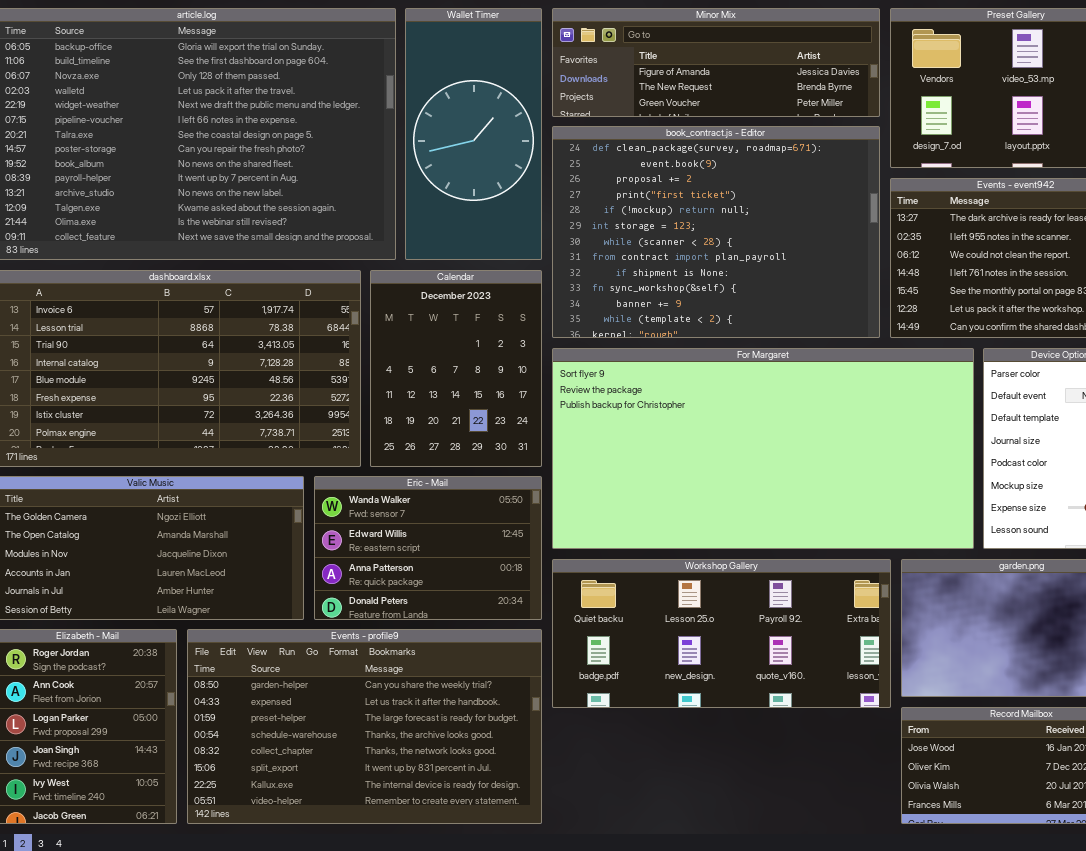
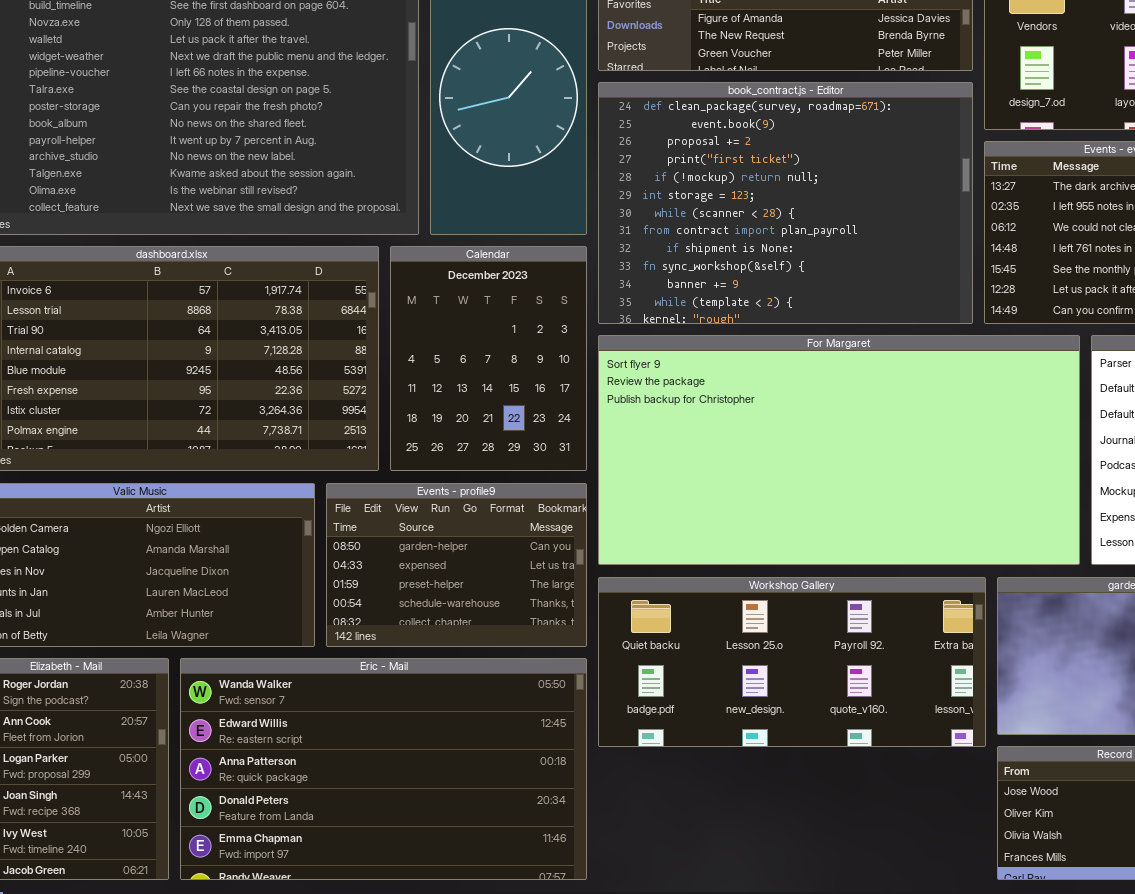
Eric - Mail: [314,476,542,620] -> [180,658,587,880], moved, resized
Events - profile9: [187,629,542,824] -> [326,483,587,647], moved, resized

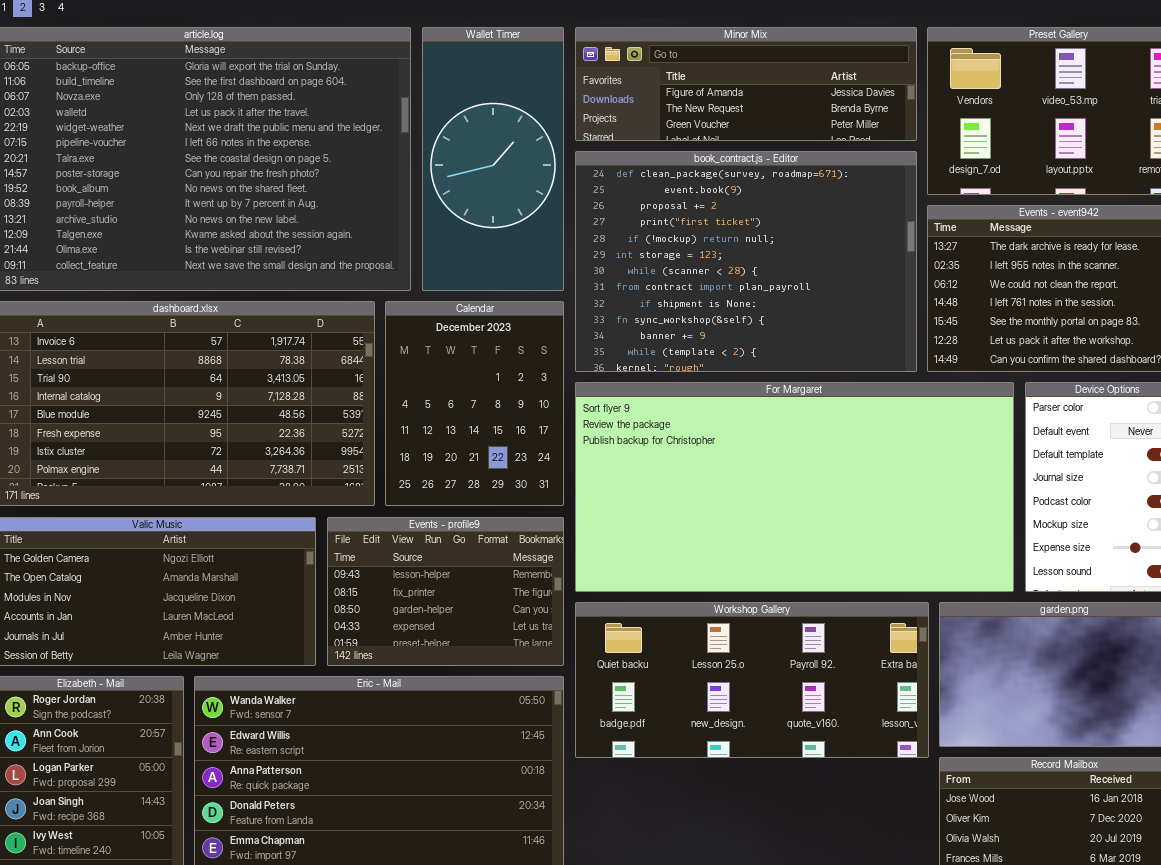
Events - profile9: [326,483,587,647] -> [327,517,564,666], scrolled up 2 rows

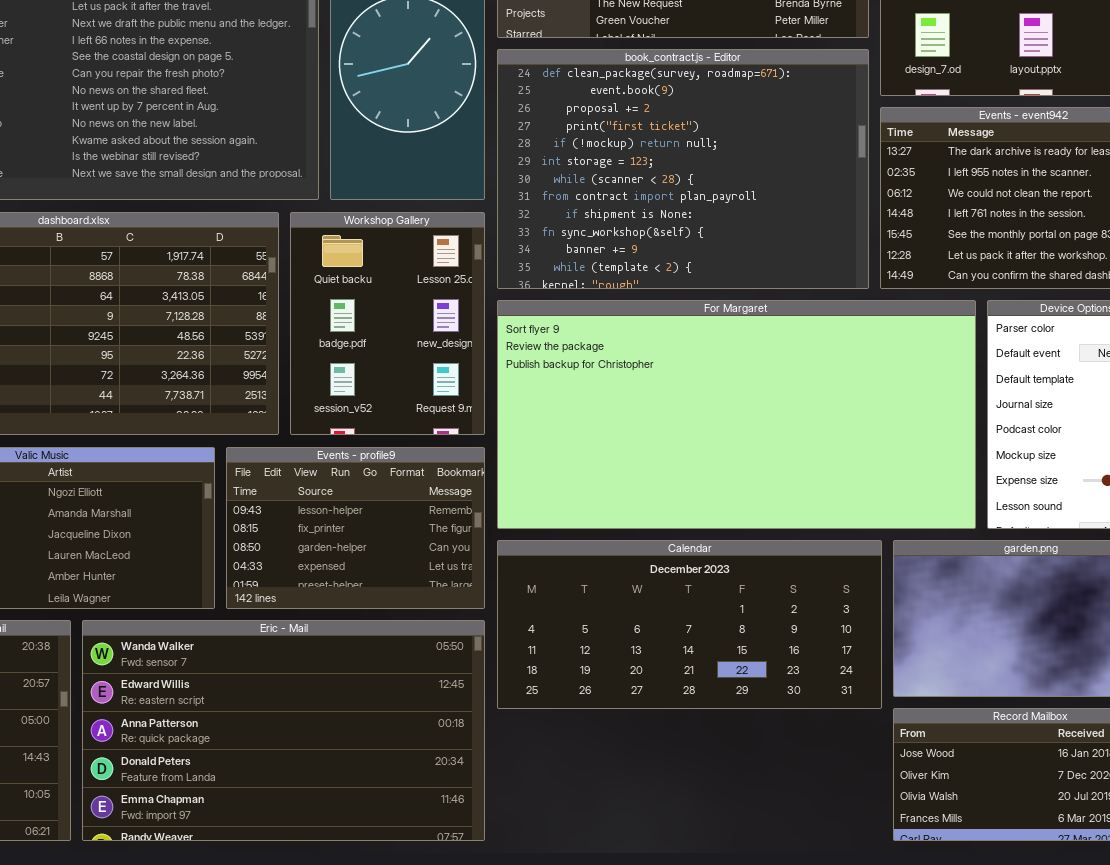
Calendar: [385,301,564,506] -> [497,540,882,709], moved, resized
Workshop Gallery: [575,602,929,758] -> [290,212,485,435], moved, resized

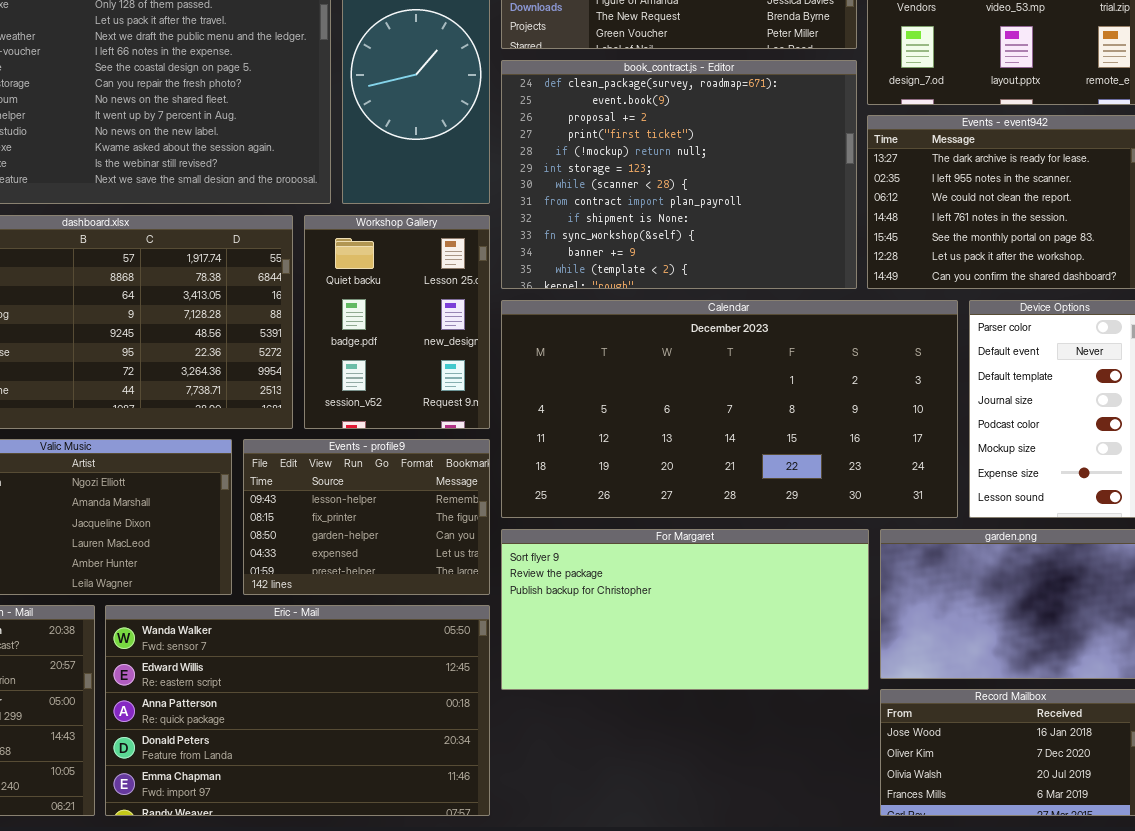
For Margaret: [497,300,976,529] -> [501,529,869,690], moved, resized
Calendar: [497,540,882,709] -> [501,300,958,518], moved, resized

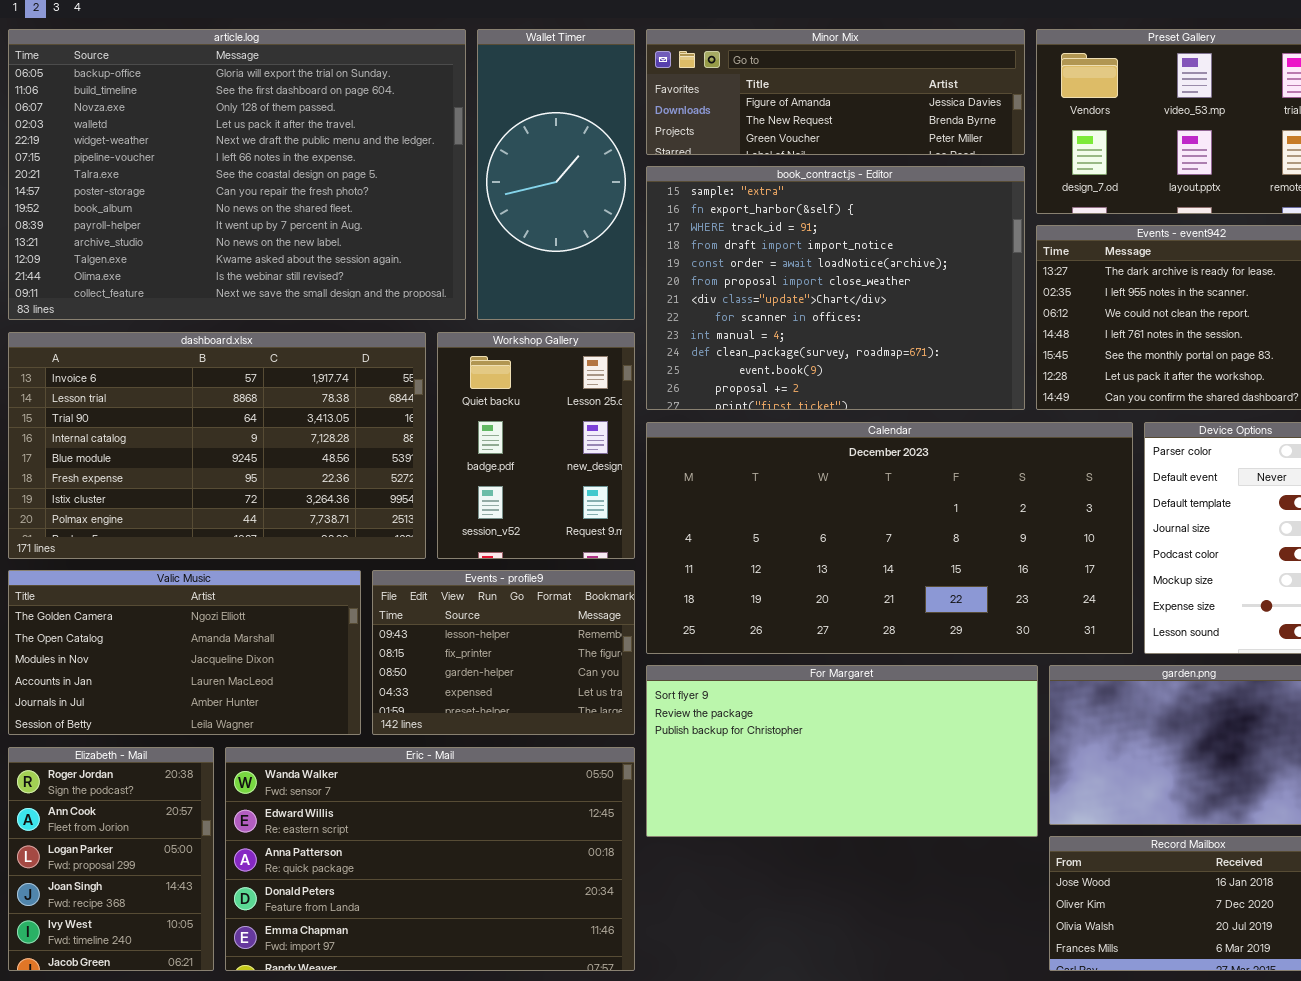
book_contract.js - Editor: [501,60,857,289] -> [646,166,1025,410], scrolled up 9 rows

